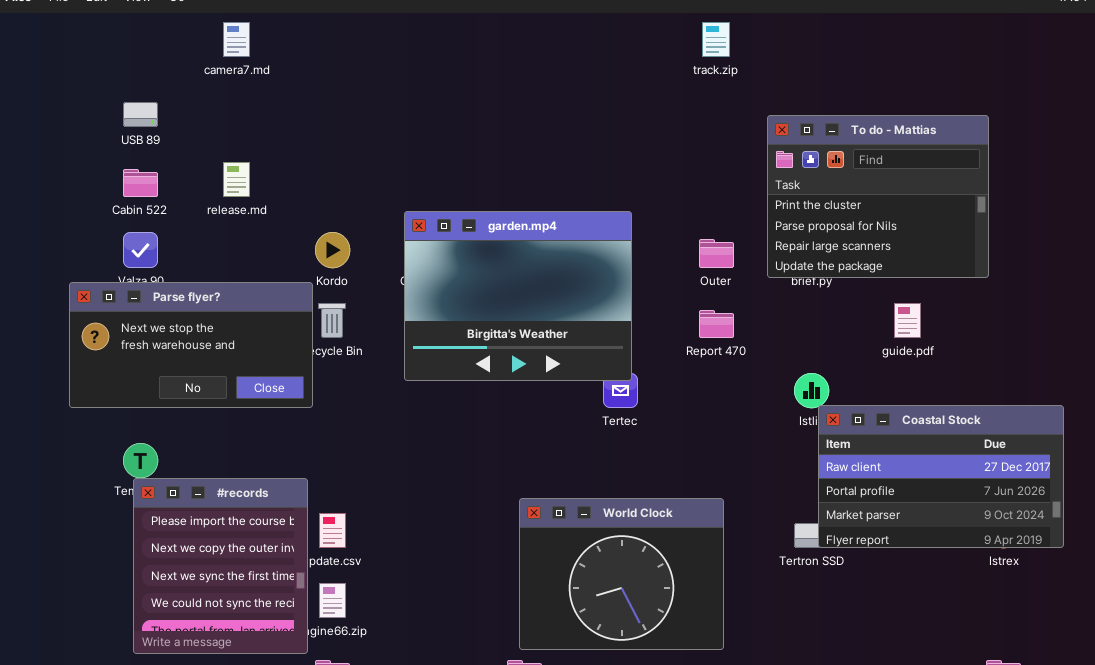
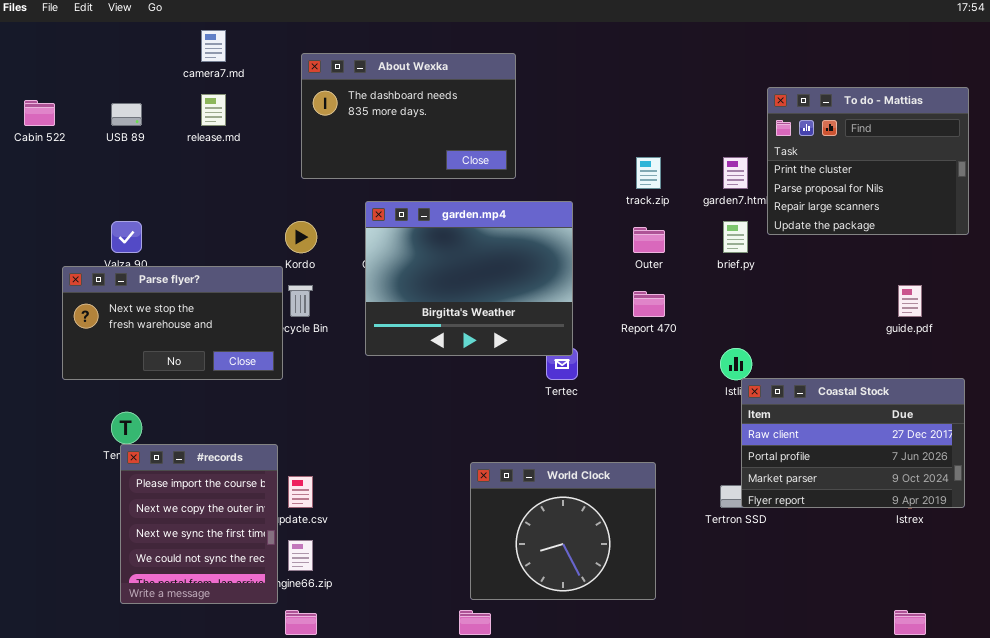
track.zip: [702,22,730,57] -> [636,157,661,189], moved
About Wexka: none -> [301,53,516,179], opened
To do - Mattias: [767,115,989,278] -> [767,87,969,235], moved
release.md: [223,162,250,197] -> [201,94,226,126], moved
Cabin 522: [123,169,158,197] -> [24,100,55,126], moved
guide.pdf: [894,303,921,338] -> [898,285,922,317], moved

